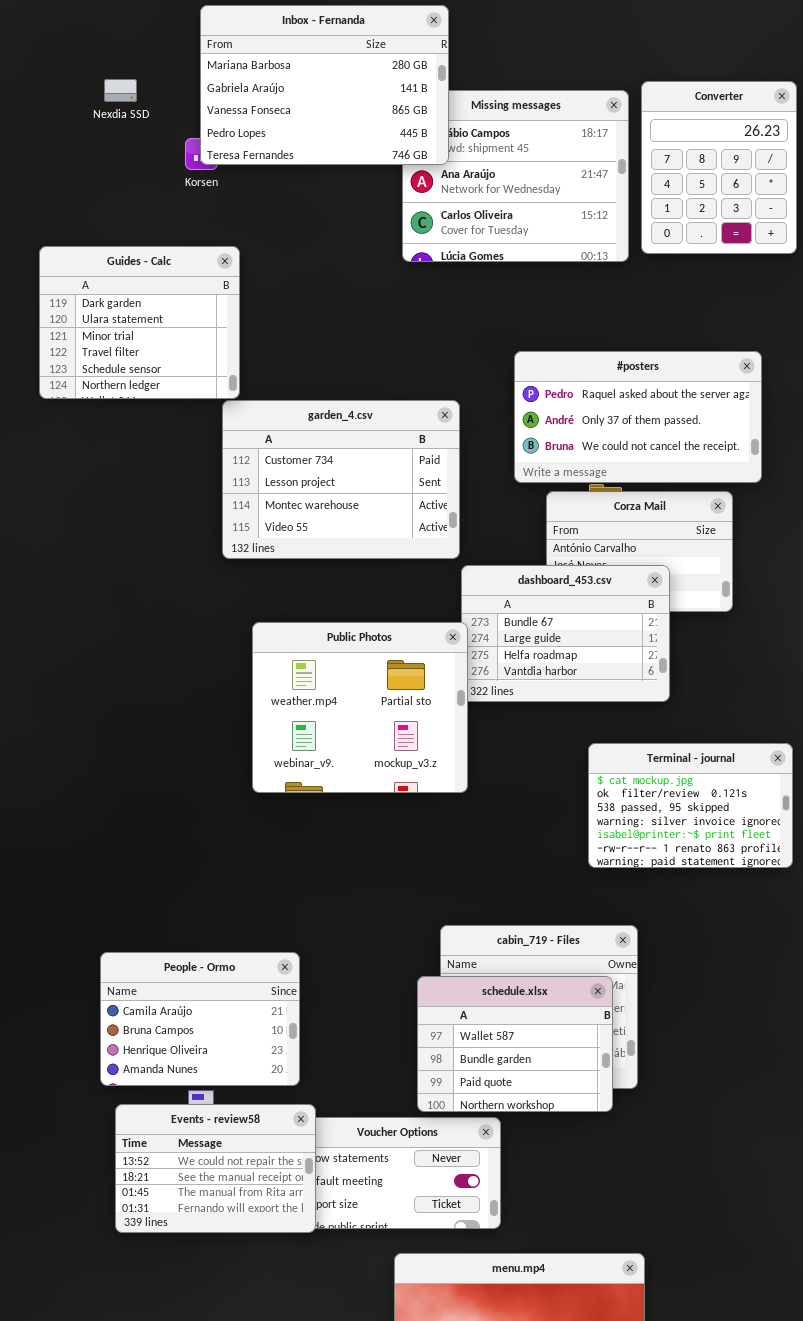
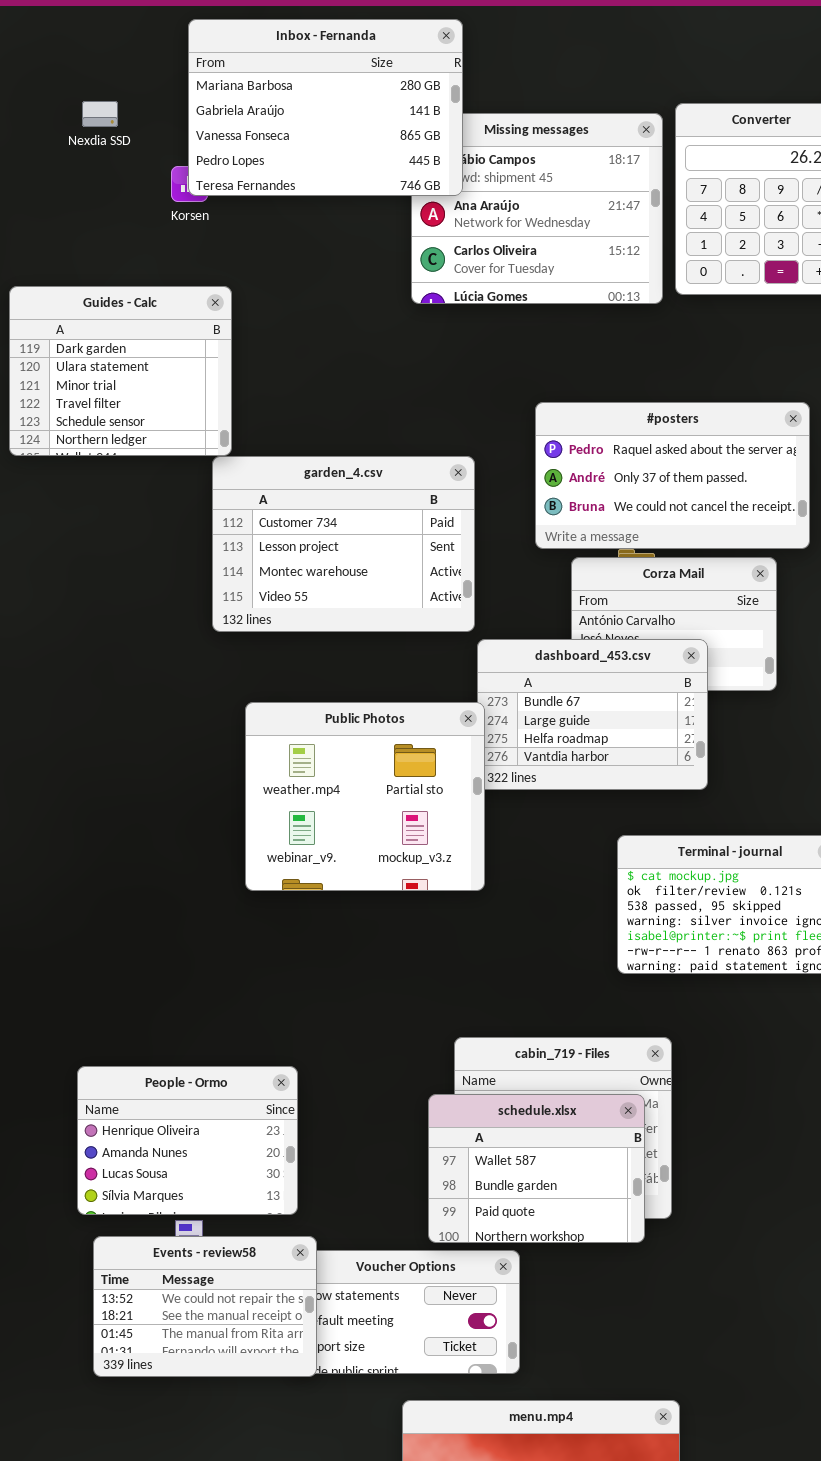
People - Ormo: [100,952,300,1086] -> [77,1066,298,1215], scrolled down 2 rows

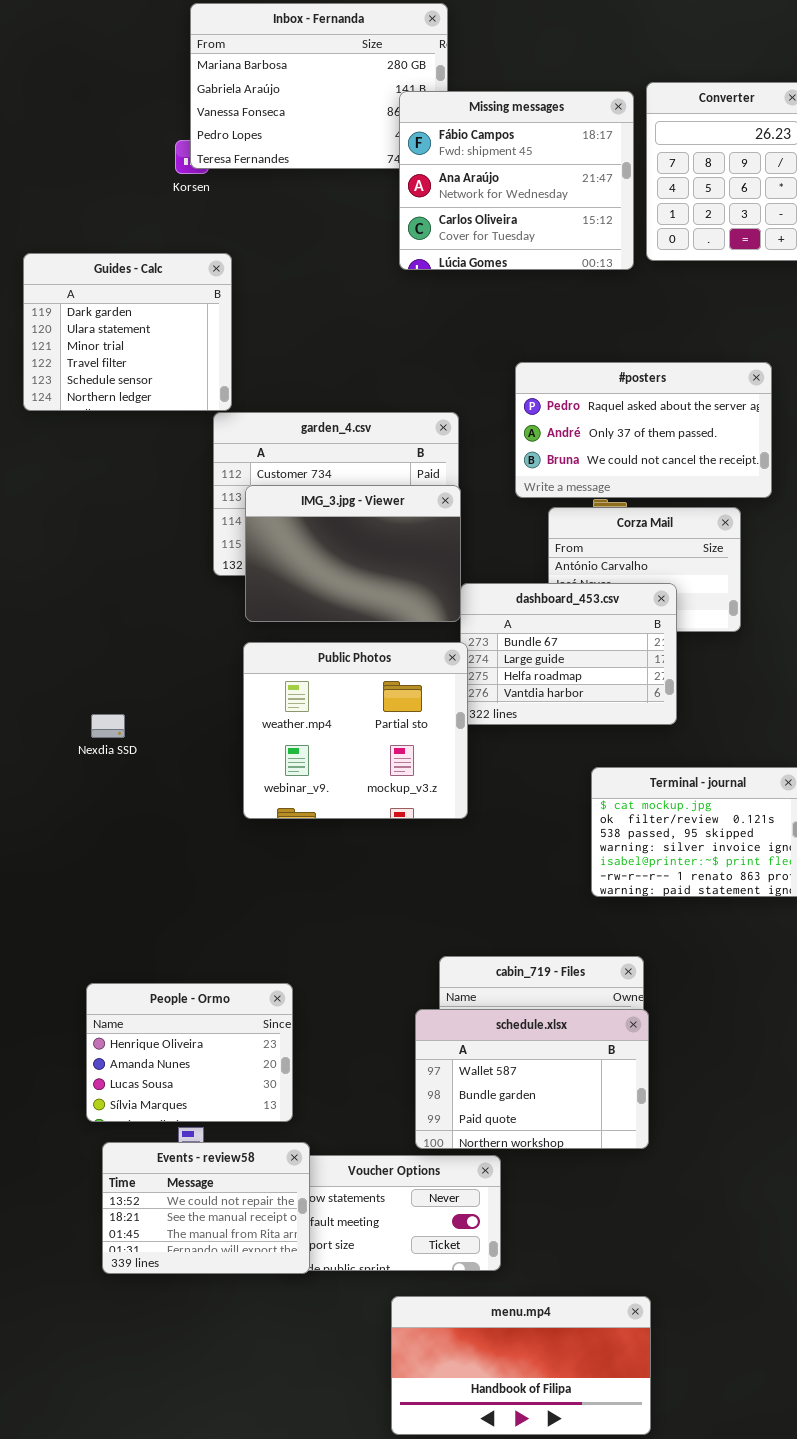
Nexdia SSD: [82,101,118,127] -> [91,714,125,738], moved
Missing messages: [411,113,663,304] -> [399,91,634,270], raised
IMG_3.jpg - Viewer: none -> [245,485,461,622], opened
schedule.xlsx: [428,1094,645,1243] -> [415,1009,649,1149], resized

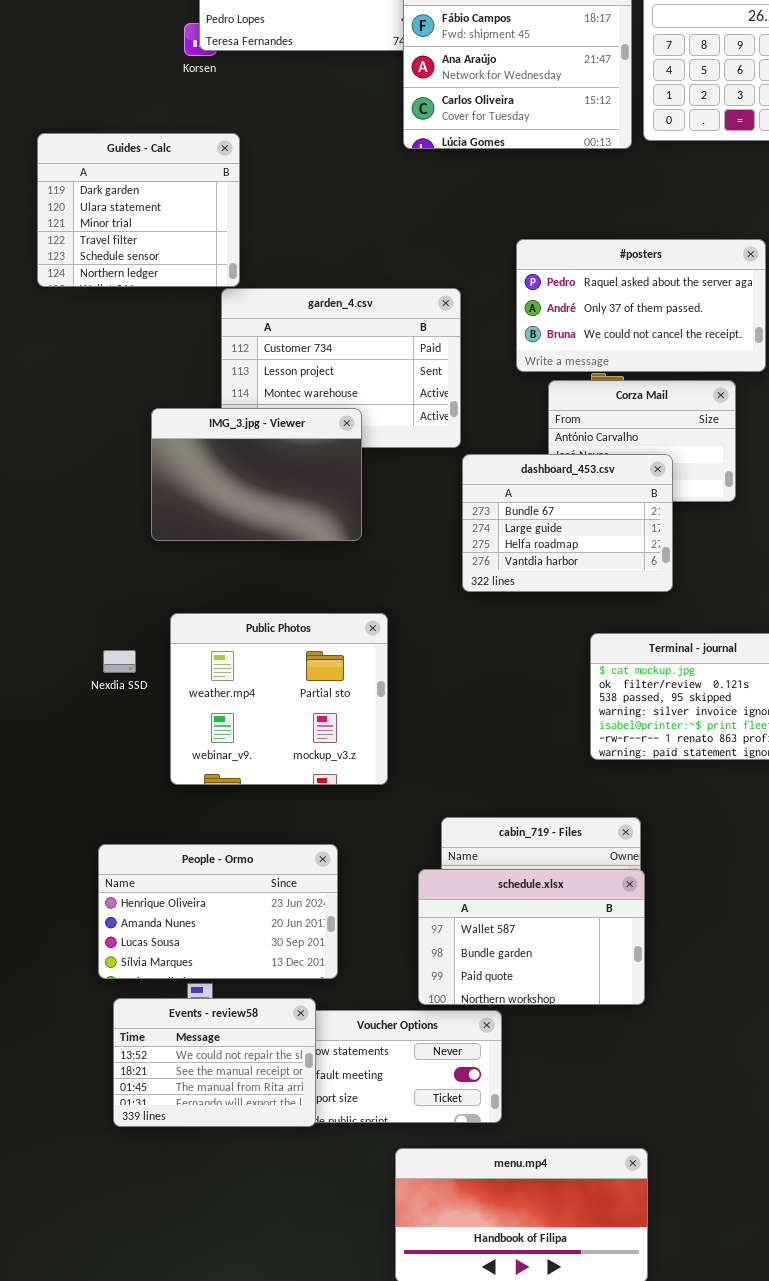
IMG_3.jpg - Viewer: [245,485,461,622] -> [151,408,362,541], moved
Public Photos: [243,642,468,819] -> [170,613,388,785], moved
Nexdia SSD: [91,714,125,738] -> [103,650,136,673], moved
People - Ormo: [86,983,293,1122] -> [98,844,338,979], resized

